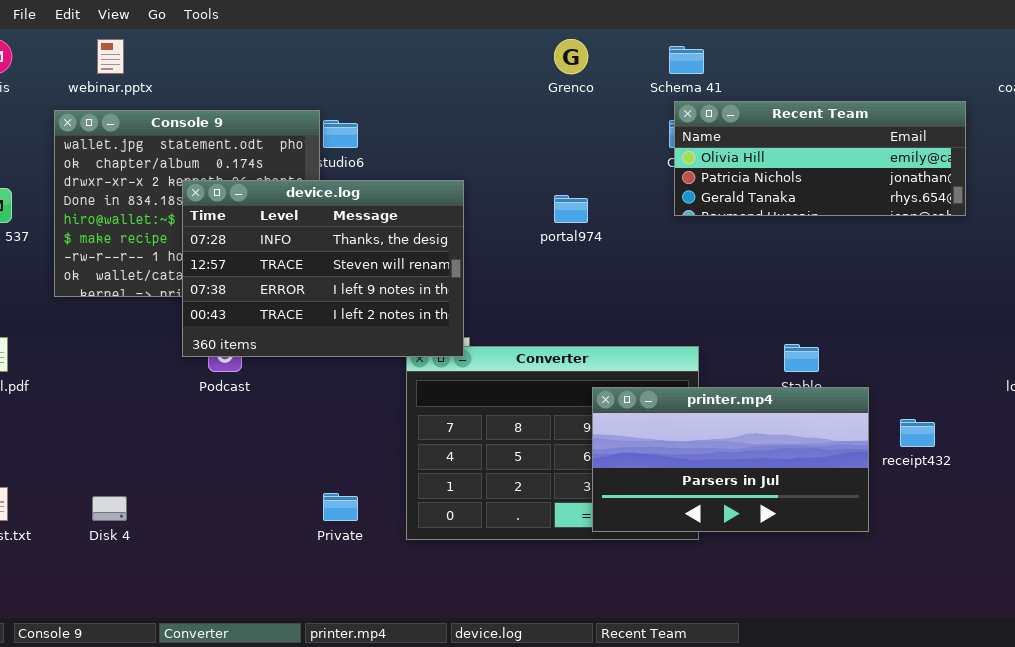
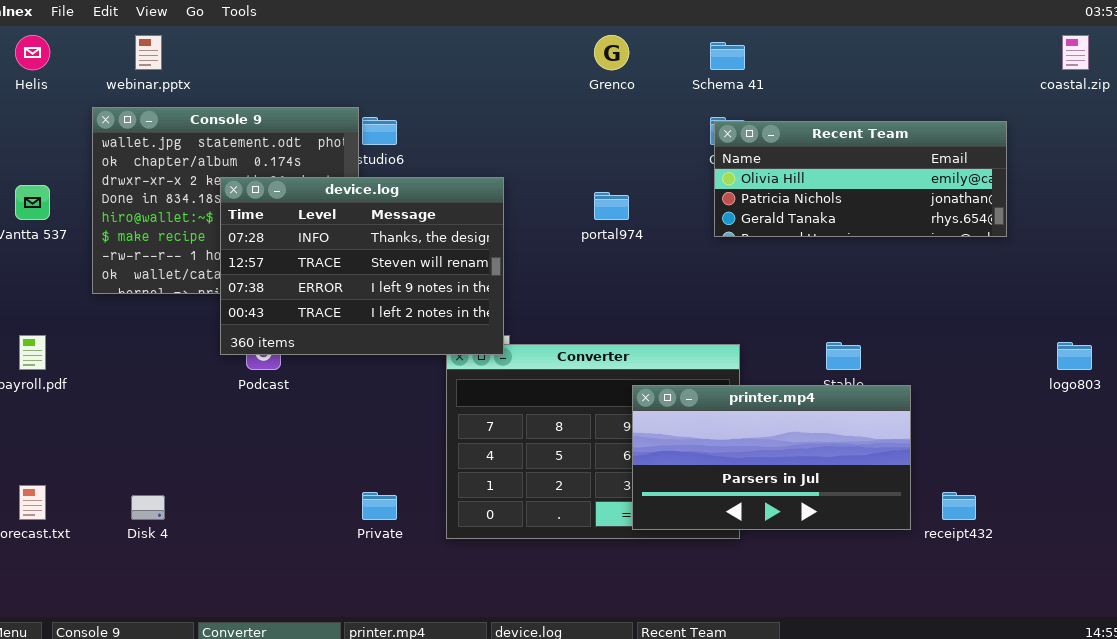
Recent Team: [674,101,966,216] -> [714,121,1007,237], moved
receipt432: [900,419,935,447] -> [942,492,976,520], moved

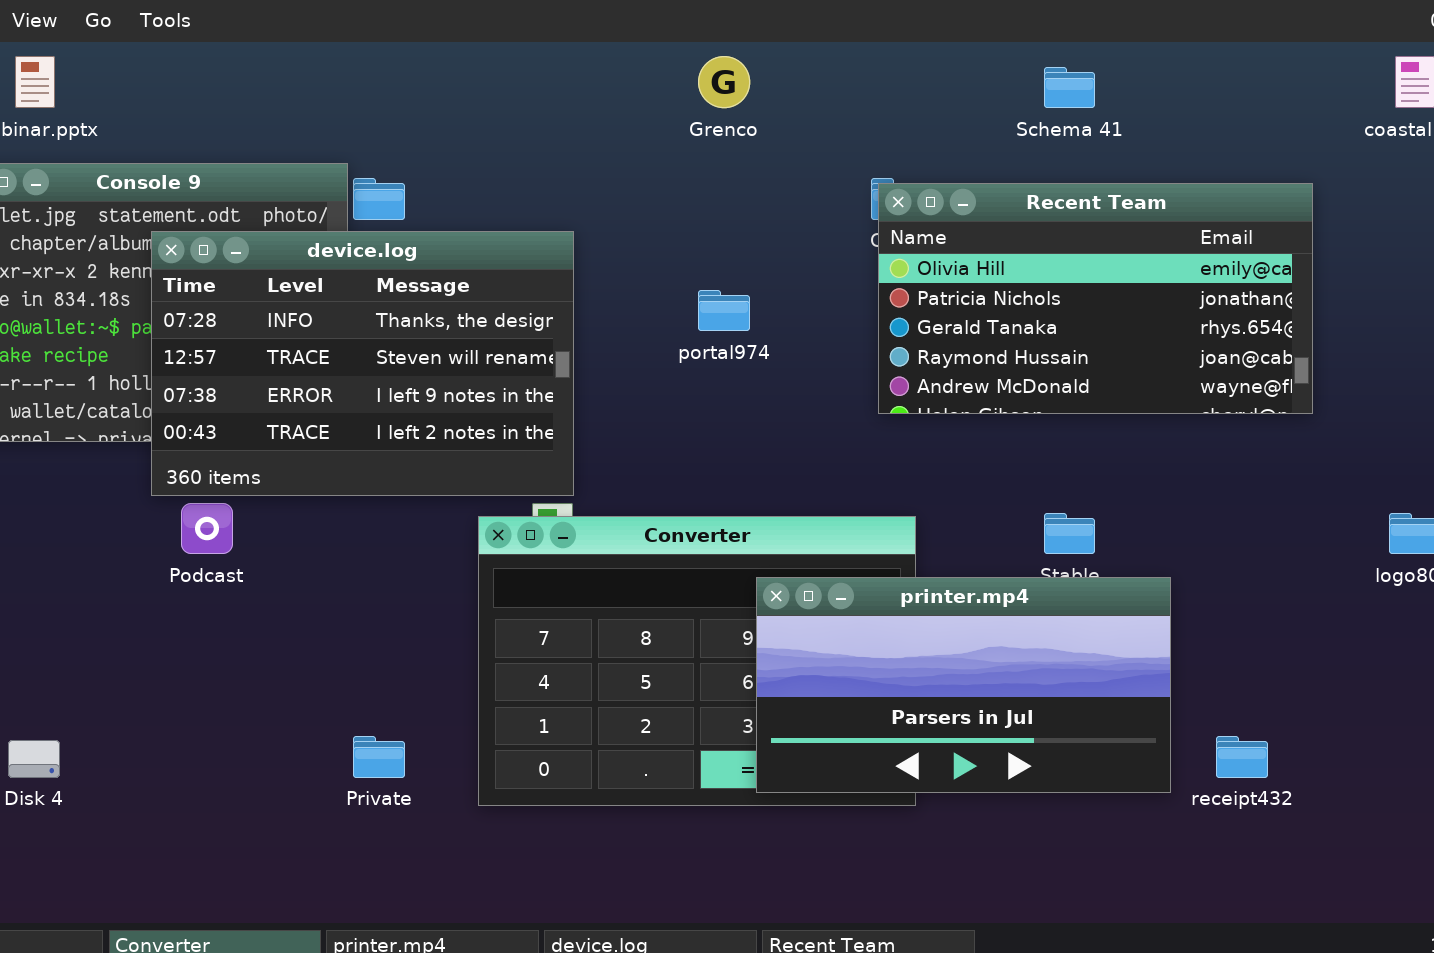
Schema 41: [710,42,745,70] -> [1044,67,1095,108], moved
Recent Team: [714,121,1007,237] -> [878,183,1313,414], resized
device.log: [220,177,504,355] -> [151,231,574,496], moved

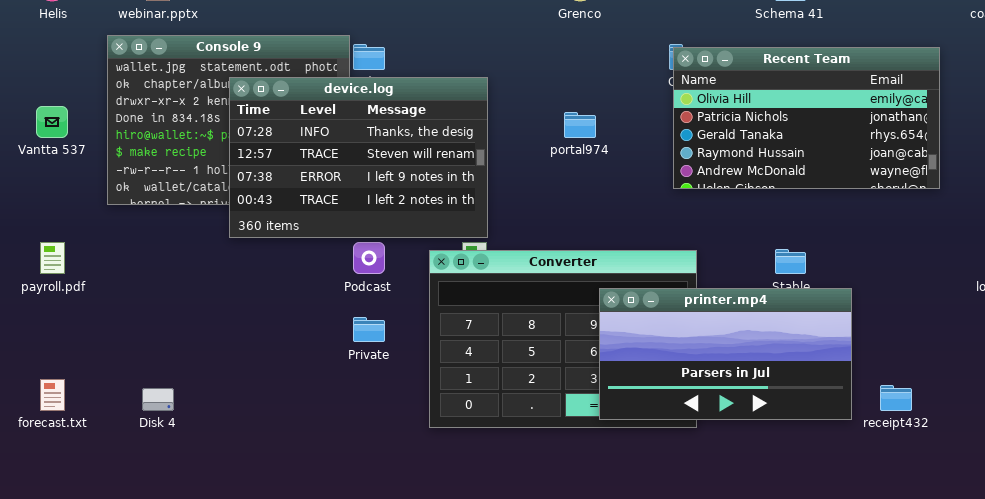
Podcast: [181,503,233,554] -> [353,242,385,274], moved
Private: [353,736,405,778] -> [353,317,385,342], moved

